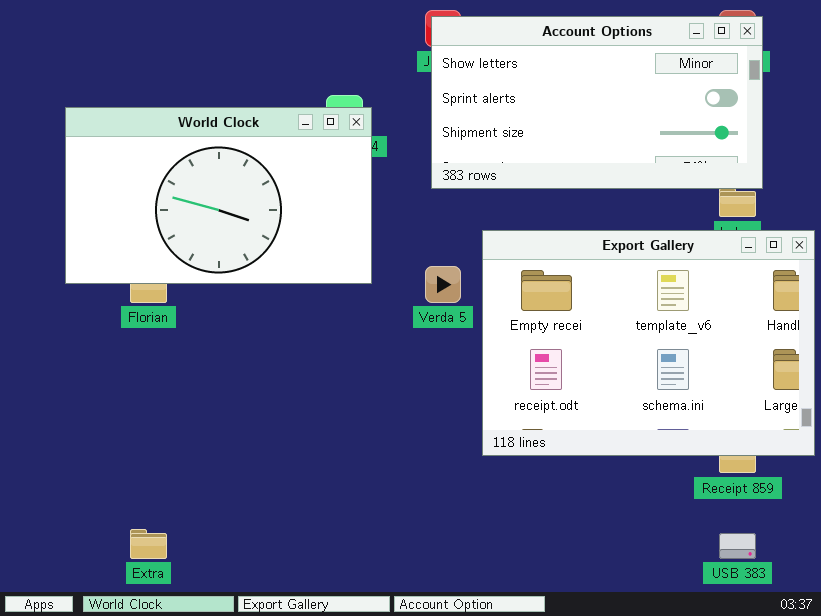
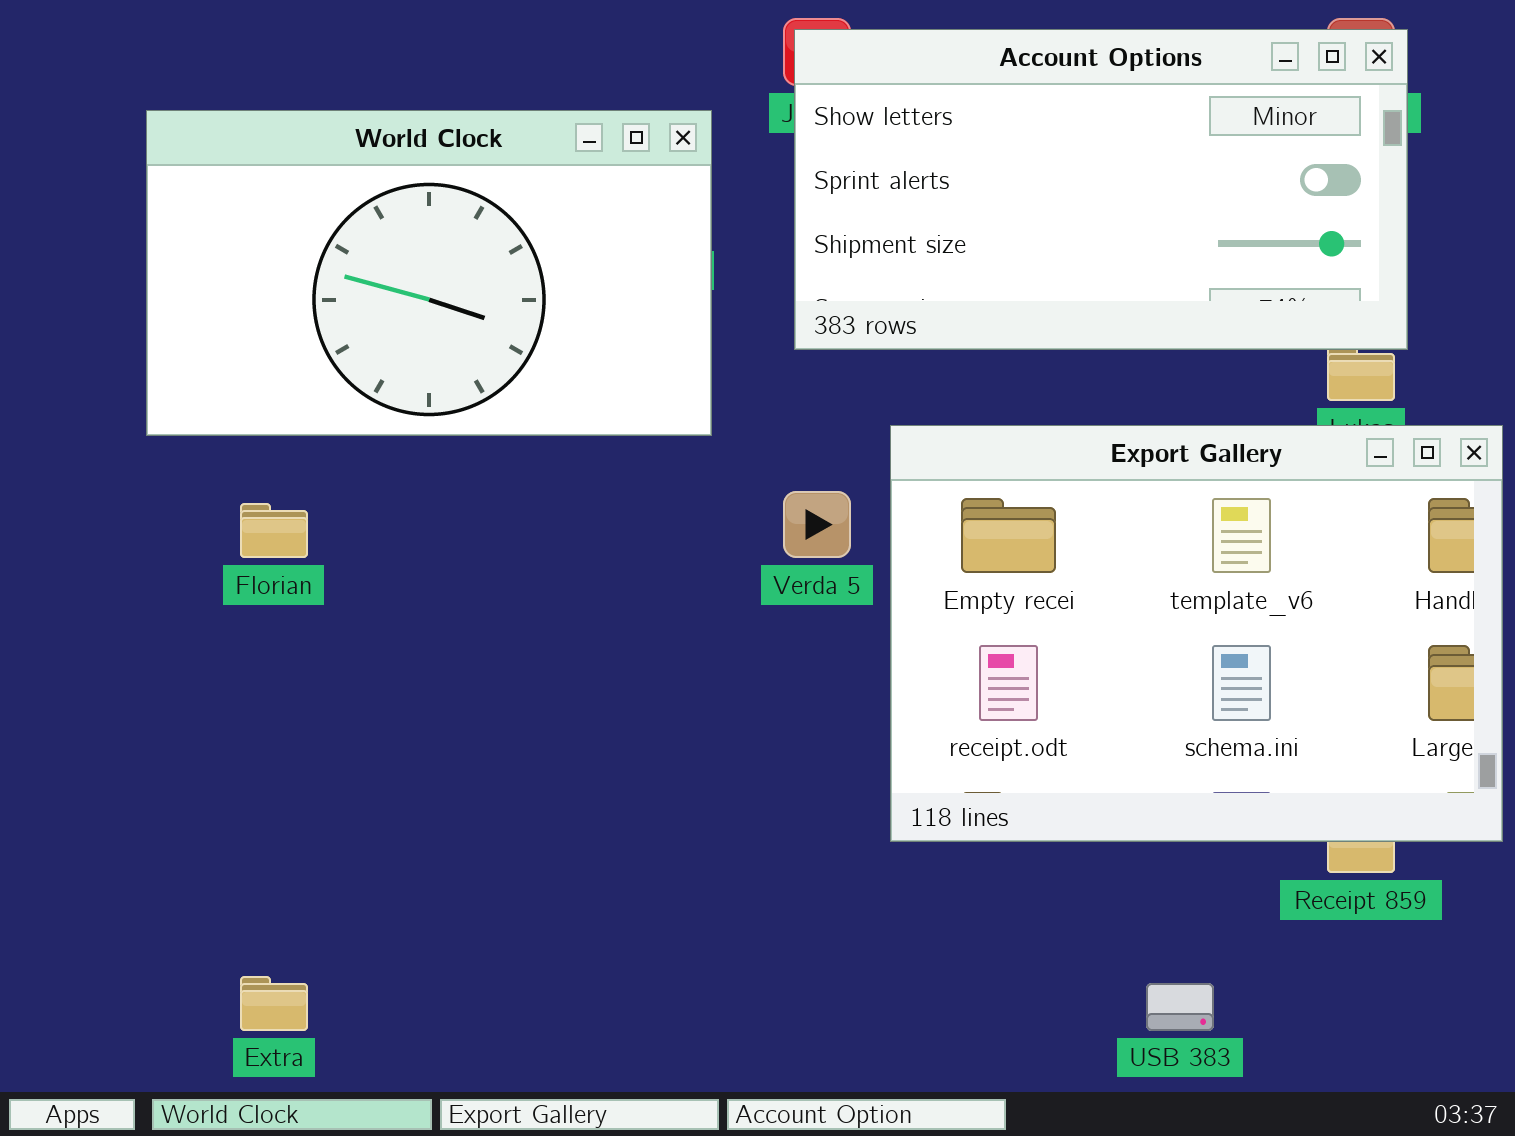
World Clock: [65,107,372,284] -> [146,110,712,436], moved
USB 383: [719,533,756,559] -> [1146,983,1214,1031], moved

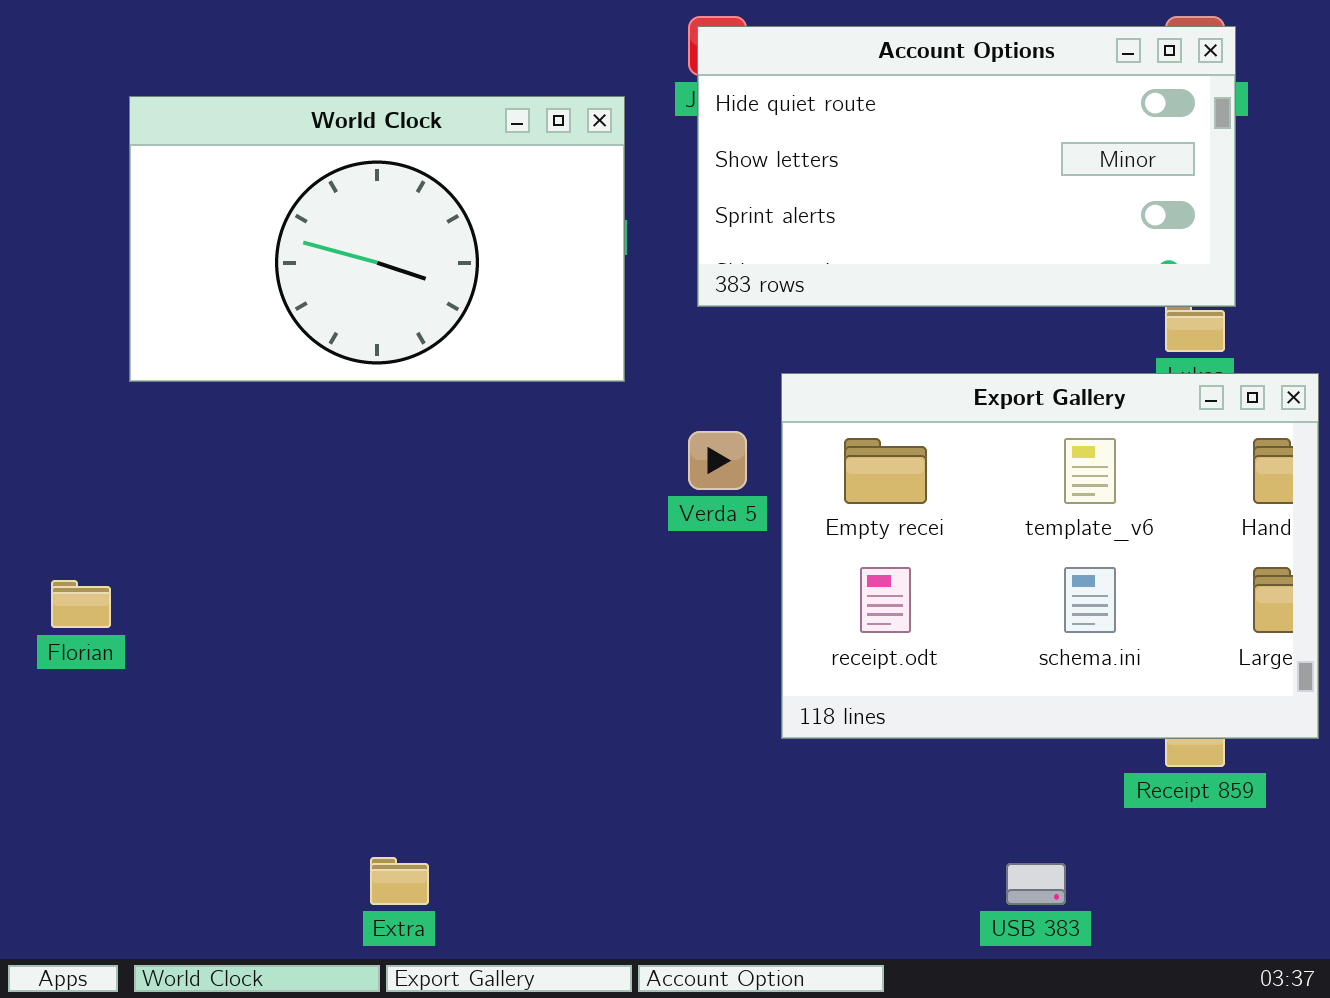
Account Options: [794,29,1408,350] -> [697,26,1236,307], scrolled up 1 row
Florian: [240,503,308,558] -> [51,580,111,628], moved
Extra: [240,976,308,1031] -> [370,857,429,905], moved

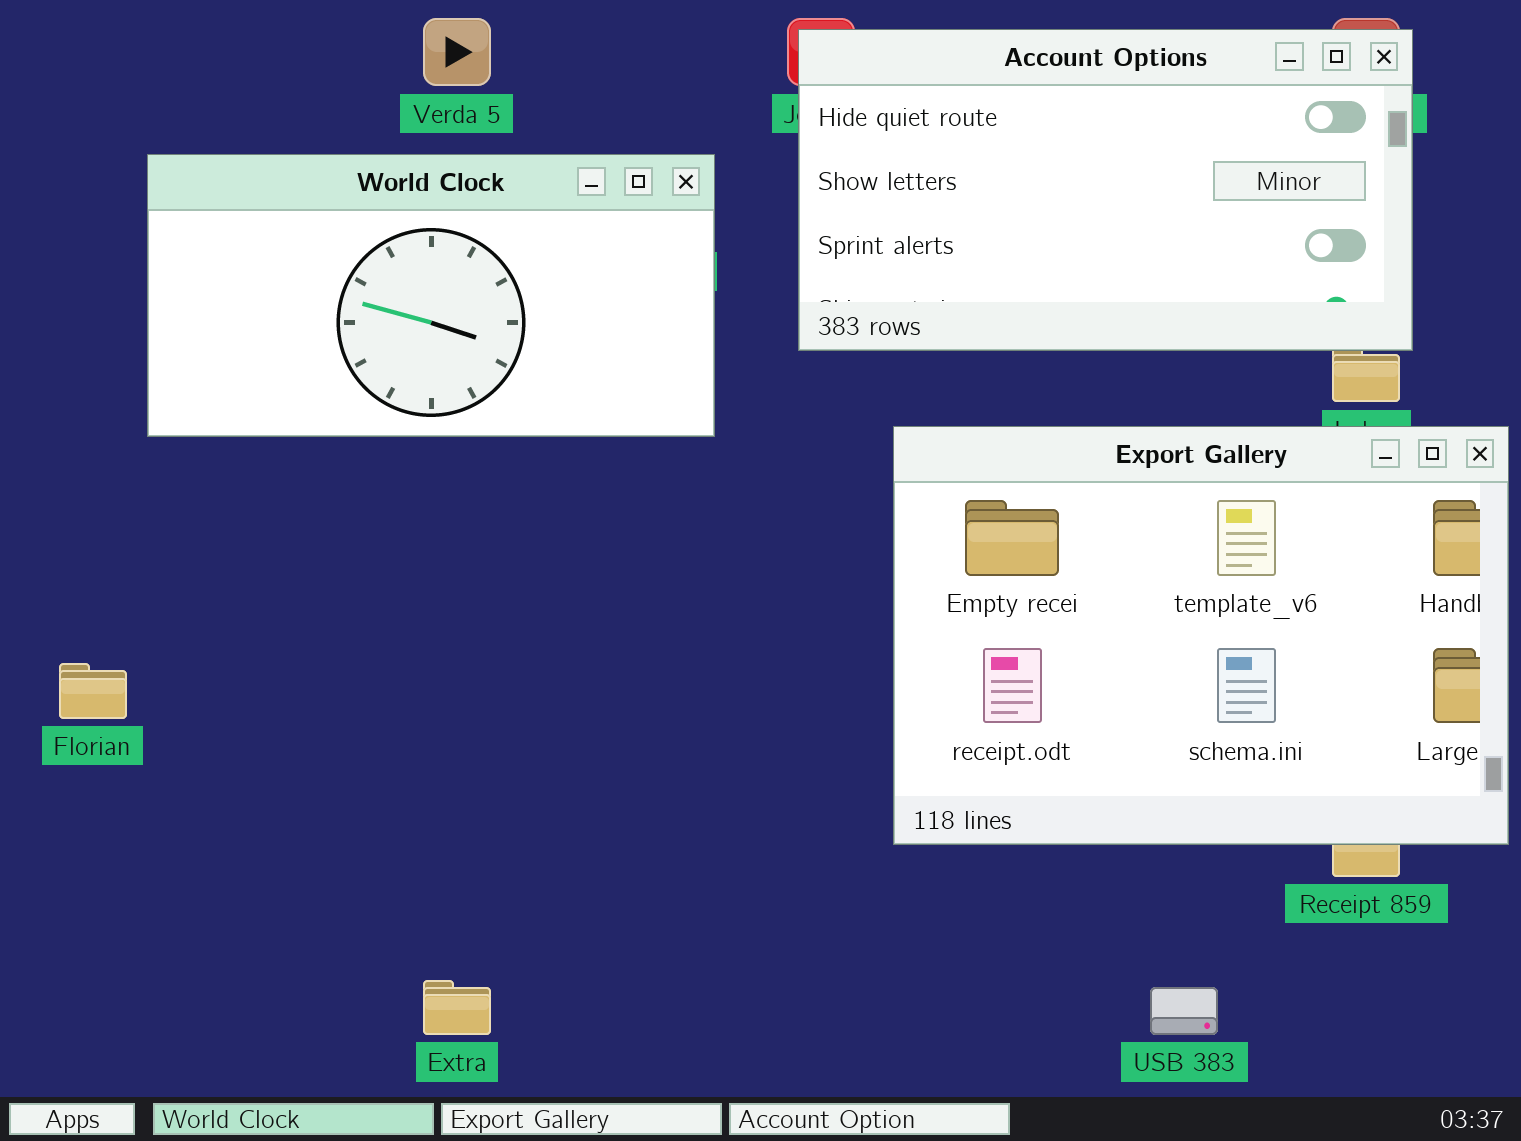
World Clock: [129,96,625,382] -> [147,154,715,437], resized
Verda 5: [688,431,747,490] -> [423,18,491,86], moved

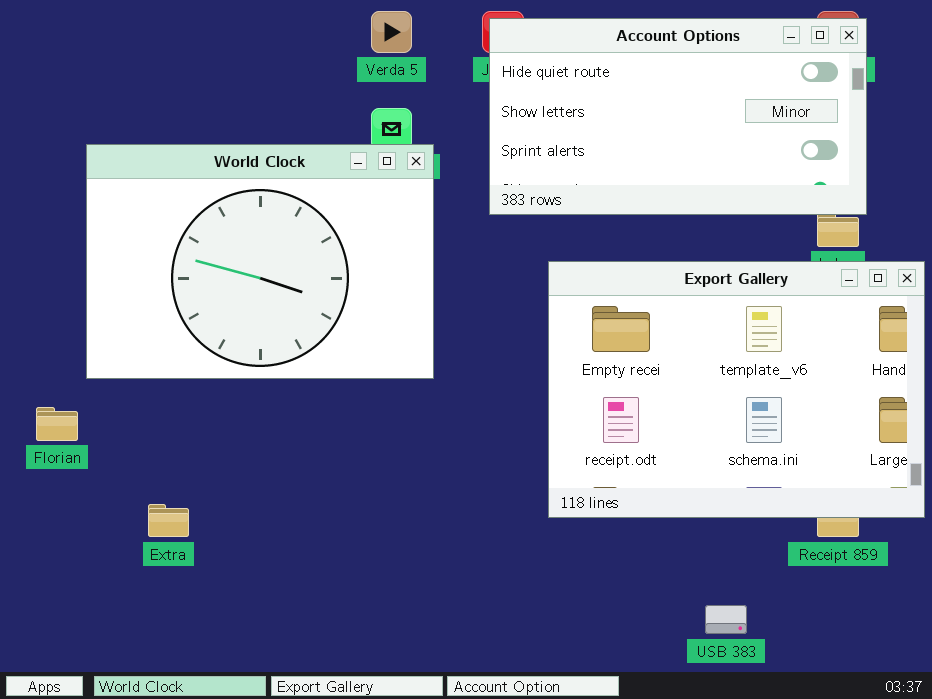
Verda 5: [423,18,491,86] -> [371,11,412,53], moved
World Clock: [147,154,715,437] -> [86,144,434,379], moved, resized
Extra: [423,980,491,1035] -> [148,504,189,537], moved

